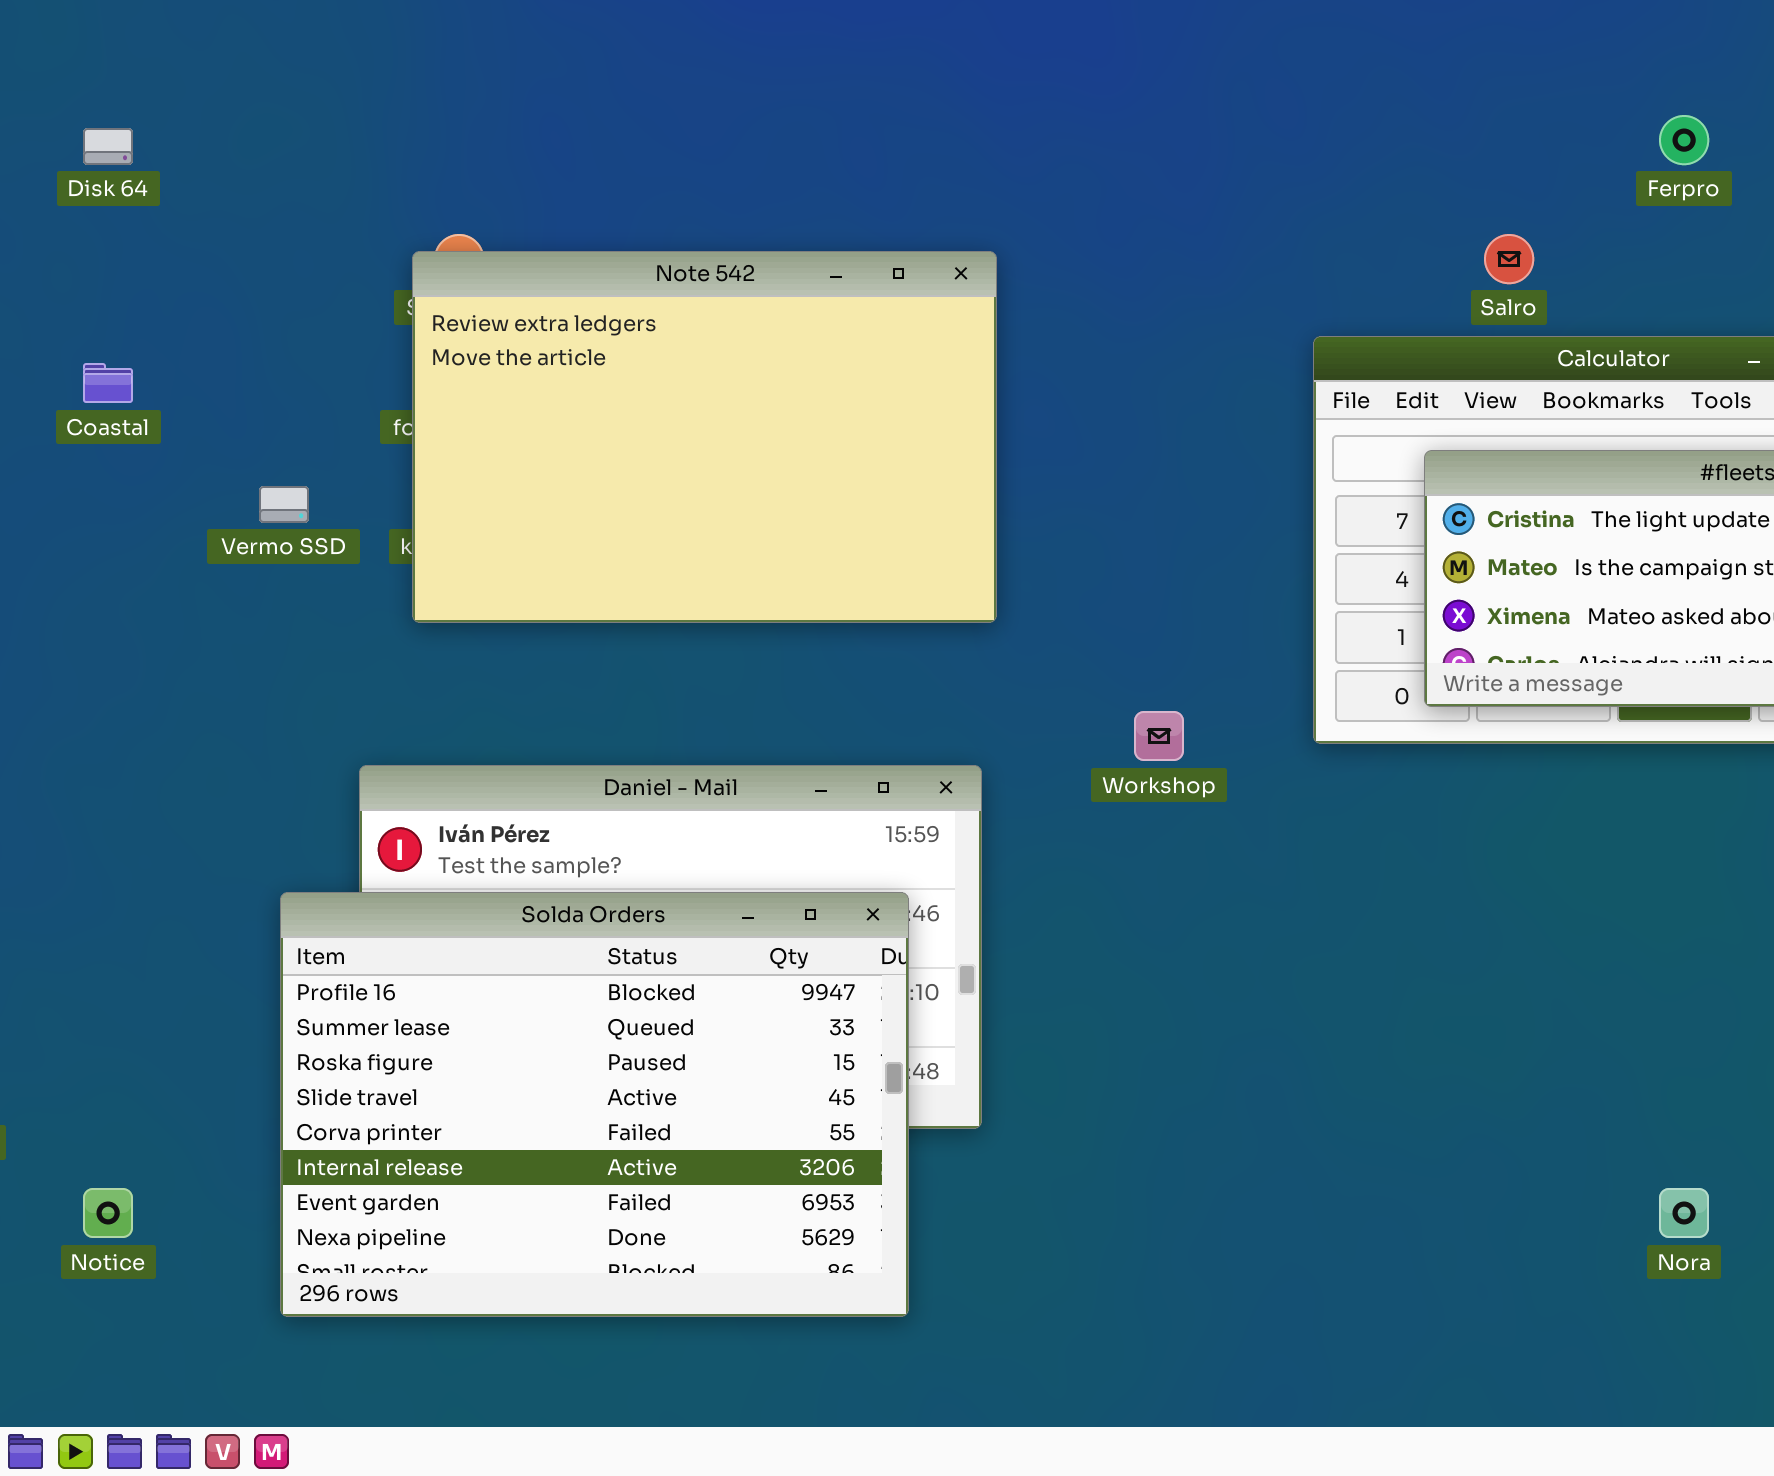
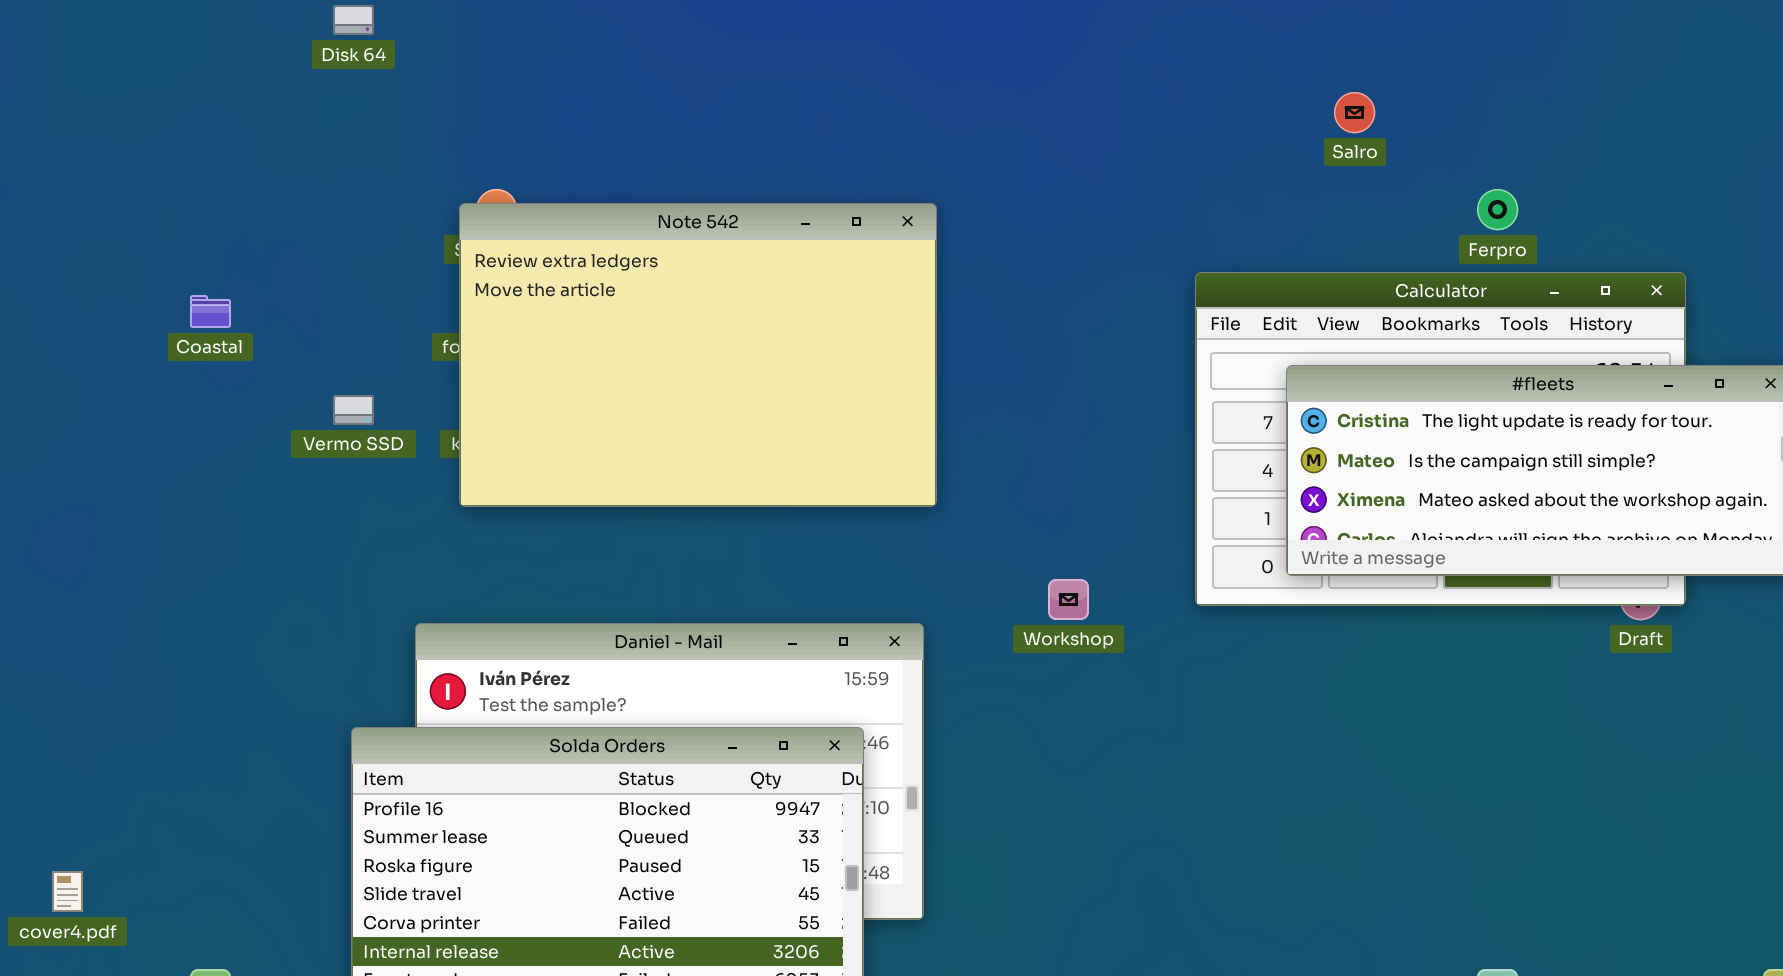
Ferpro: [1659,115,1709,165] -> [1477,189,1518,230], moved
Disk 64: [83,128,133,165] -> [333,5,374,35], moved
Salro: [1484,234,1534,284] -> [1334,92,1375,133], moved

